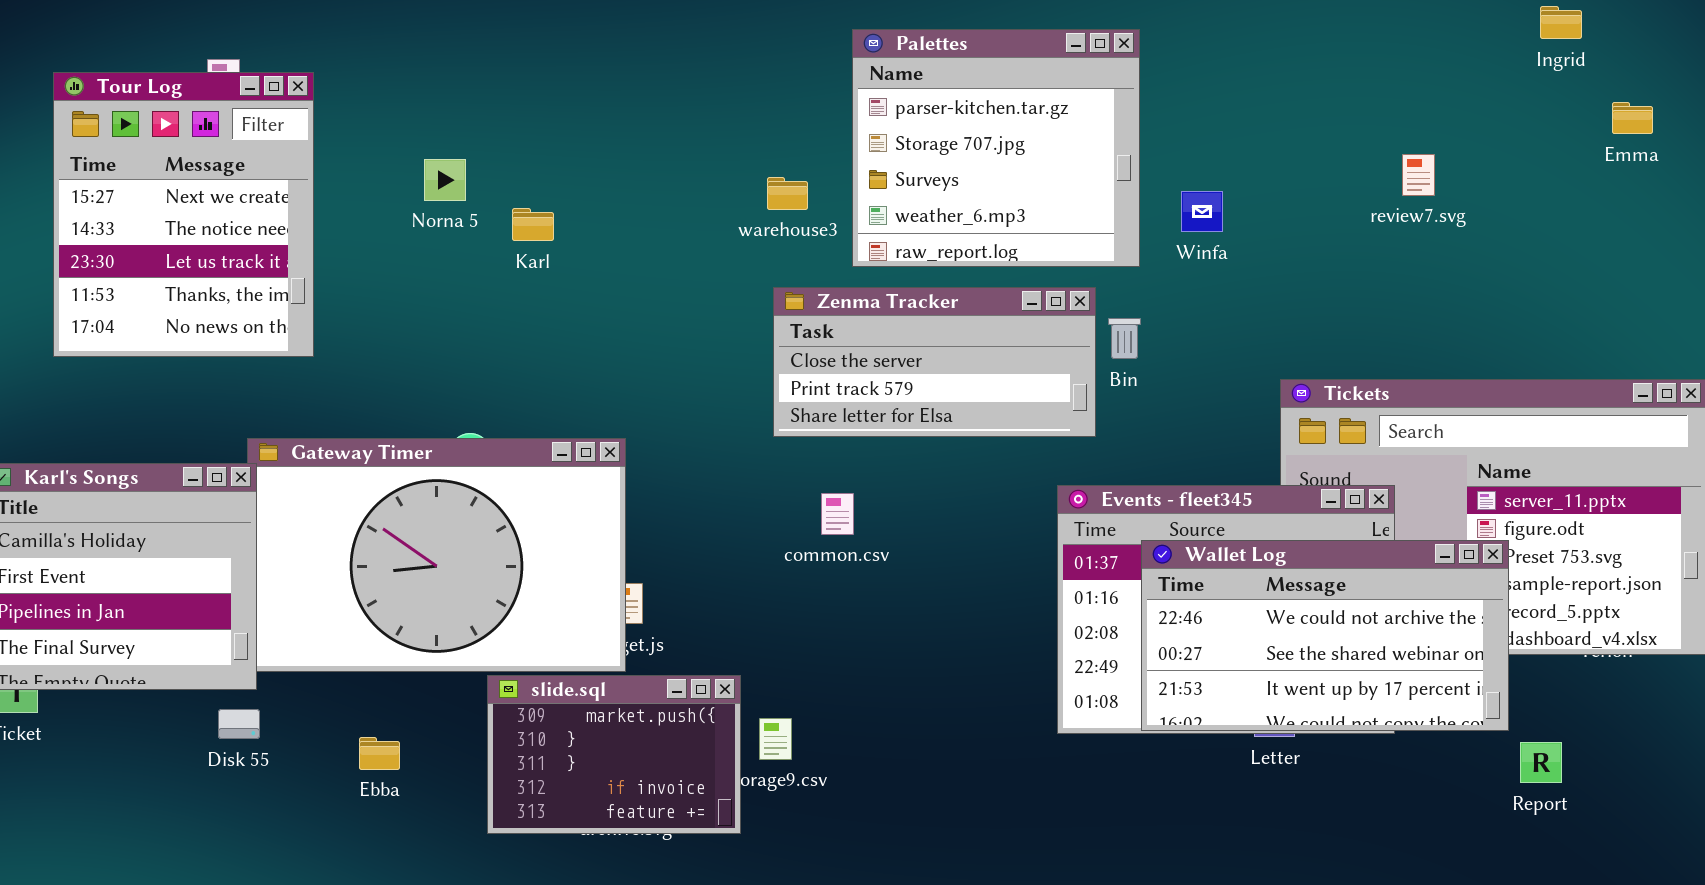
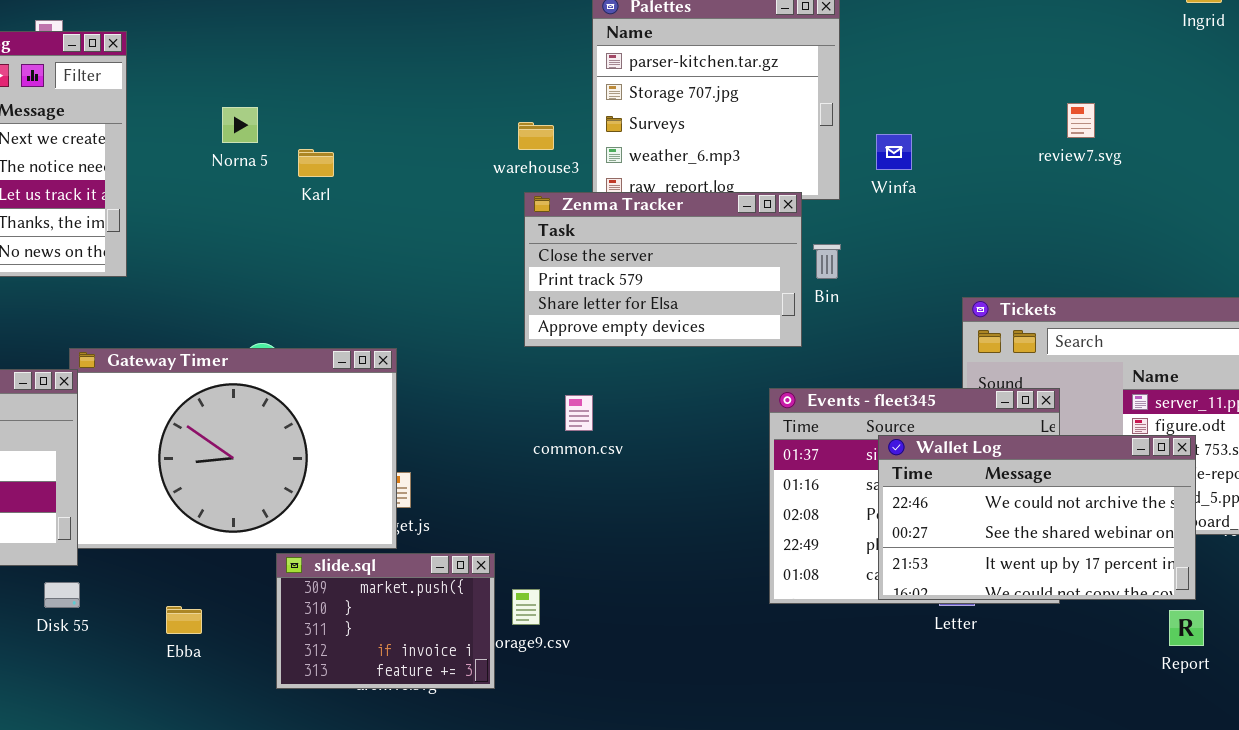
Zenma Tracker: [773,287,1096,437] -> [524,192,802,347], resized
Wallet Log: [1141,540,1509,731] -> [878,435,1196,600], moved

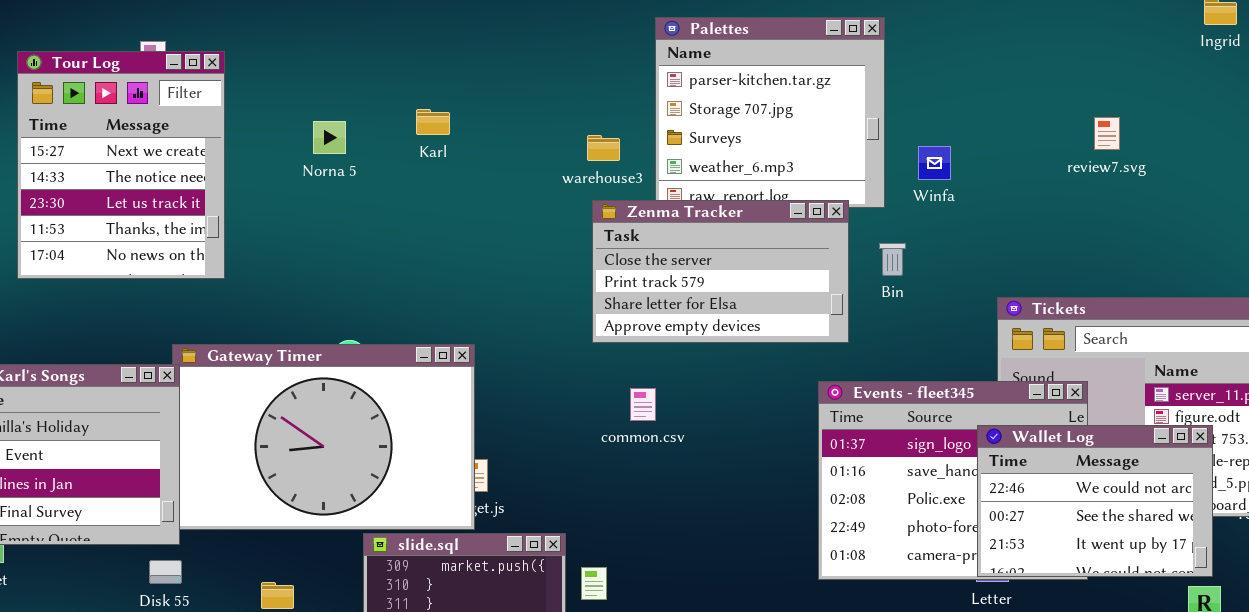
Karl: [298,149,334,177] -> [416,109,450,135], moved
Bin: [813,244,841,279] -> [879,243,906,276], moved
Wallet Log: [878,435,1196,600] -> [977,425,1213,577], resized

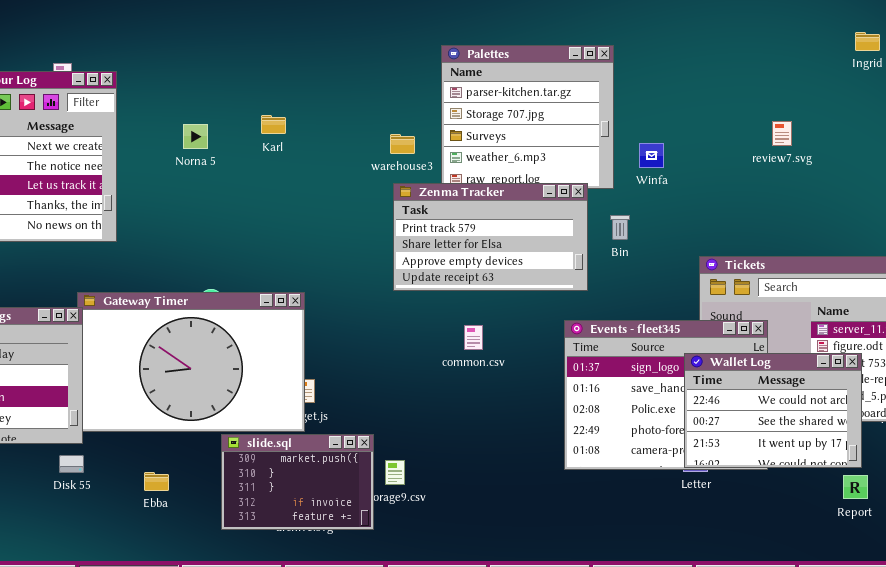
Zenma Tracker: [592,200,849,343] -> [393,183,588,291], scrolled down 1 row
common.csv: [630,388,656,421] -> [464,325,483,350], moved

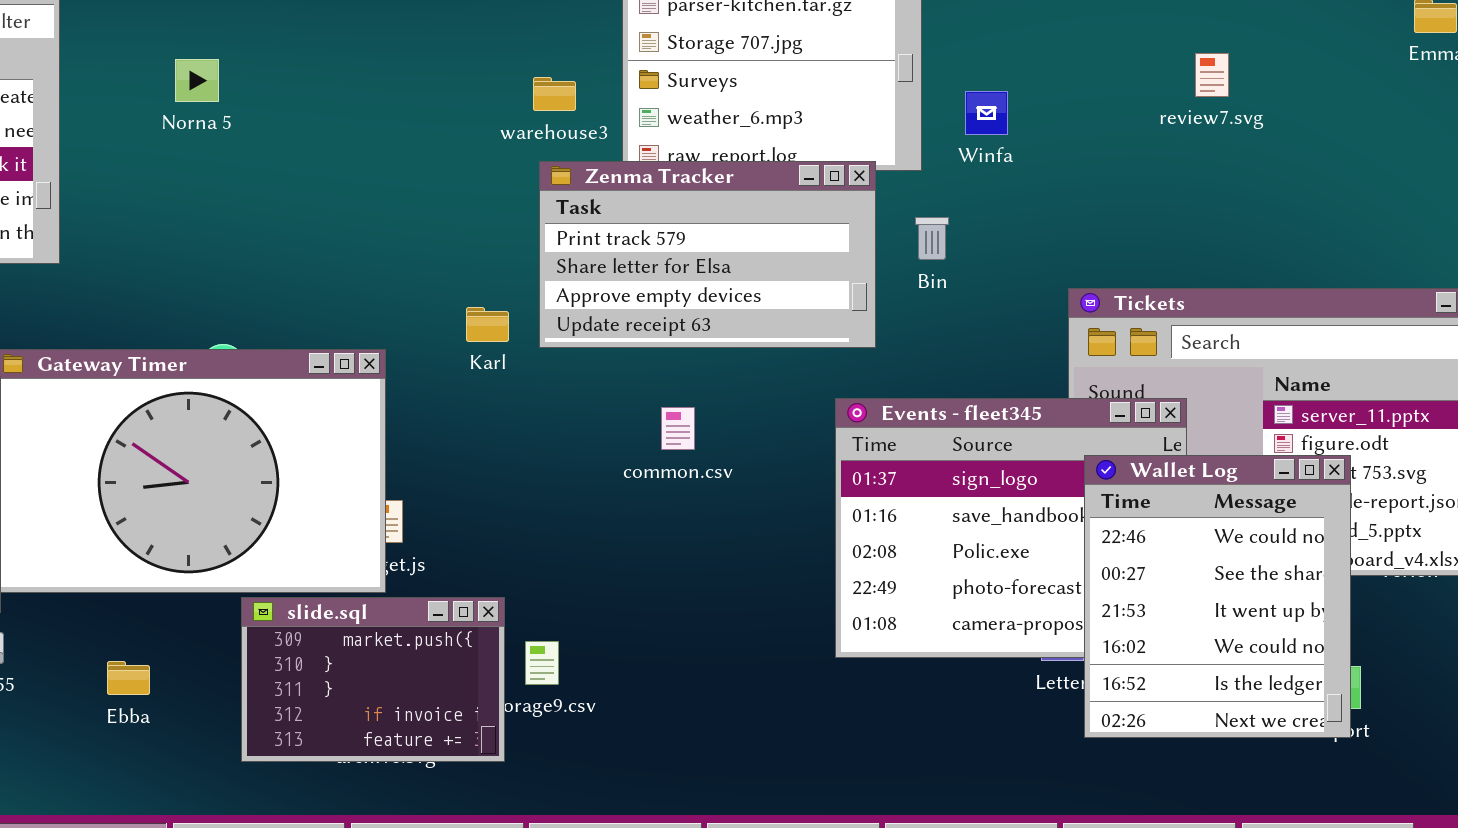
Karl: [261,115,286,134] -> [466,307,509,342], moved
Wallet Log: [684,353,862,468] -> [1084,455,1351,738], resized

